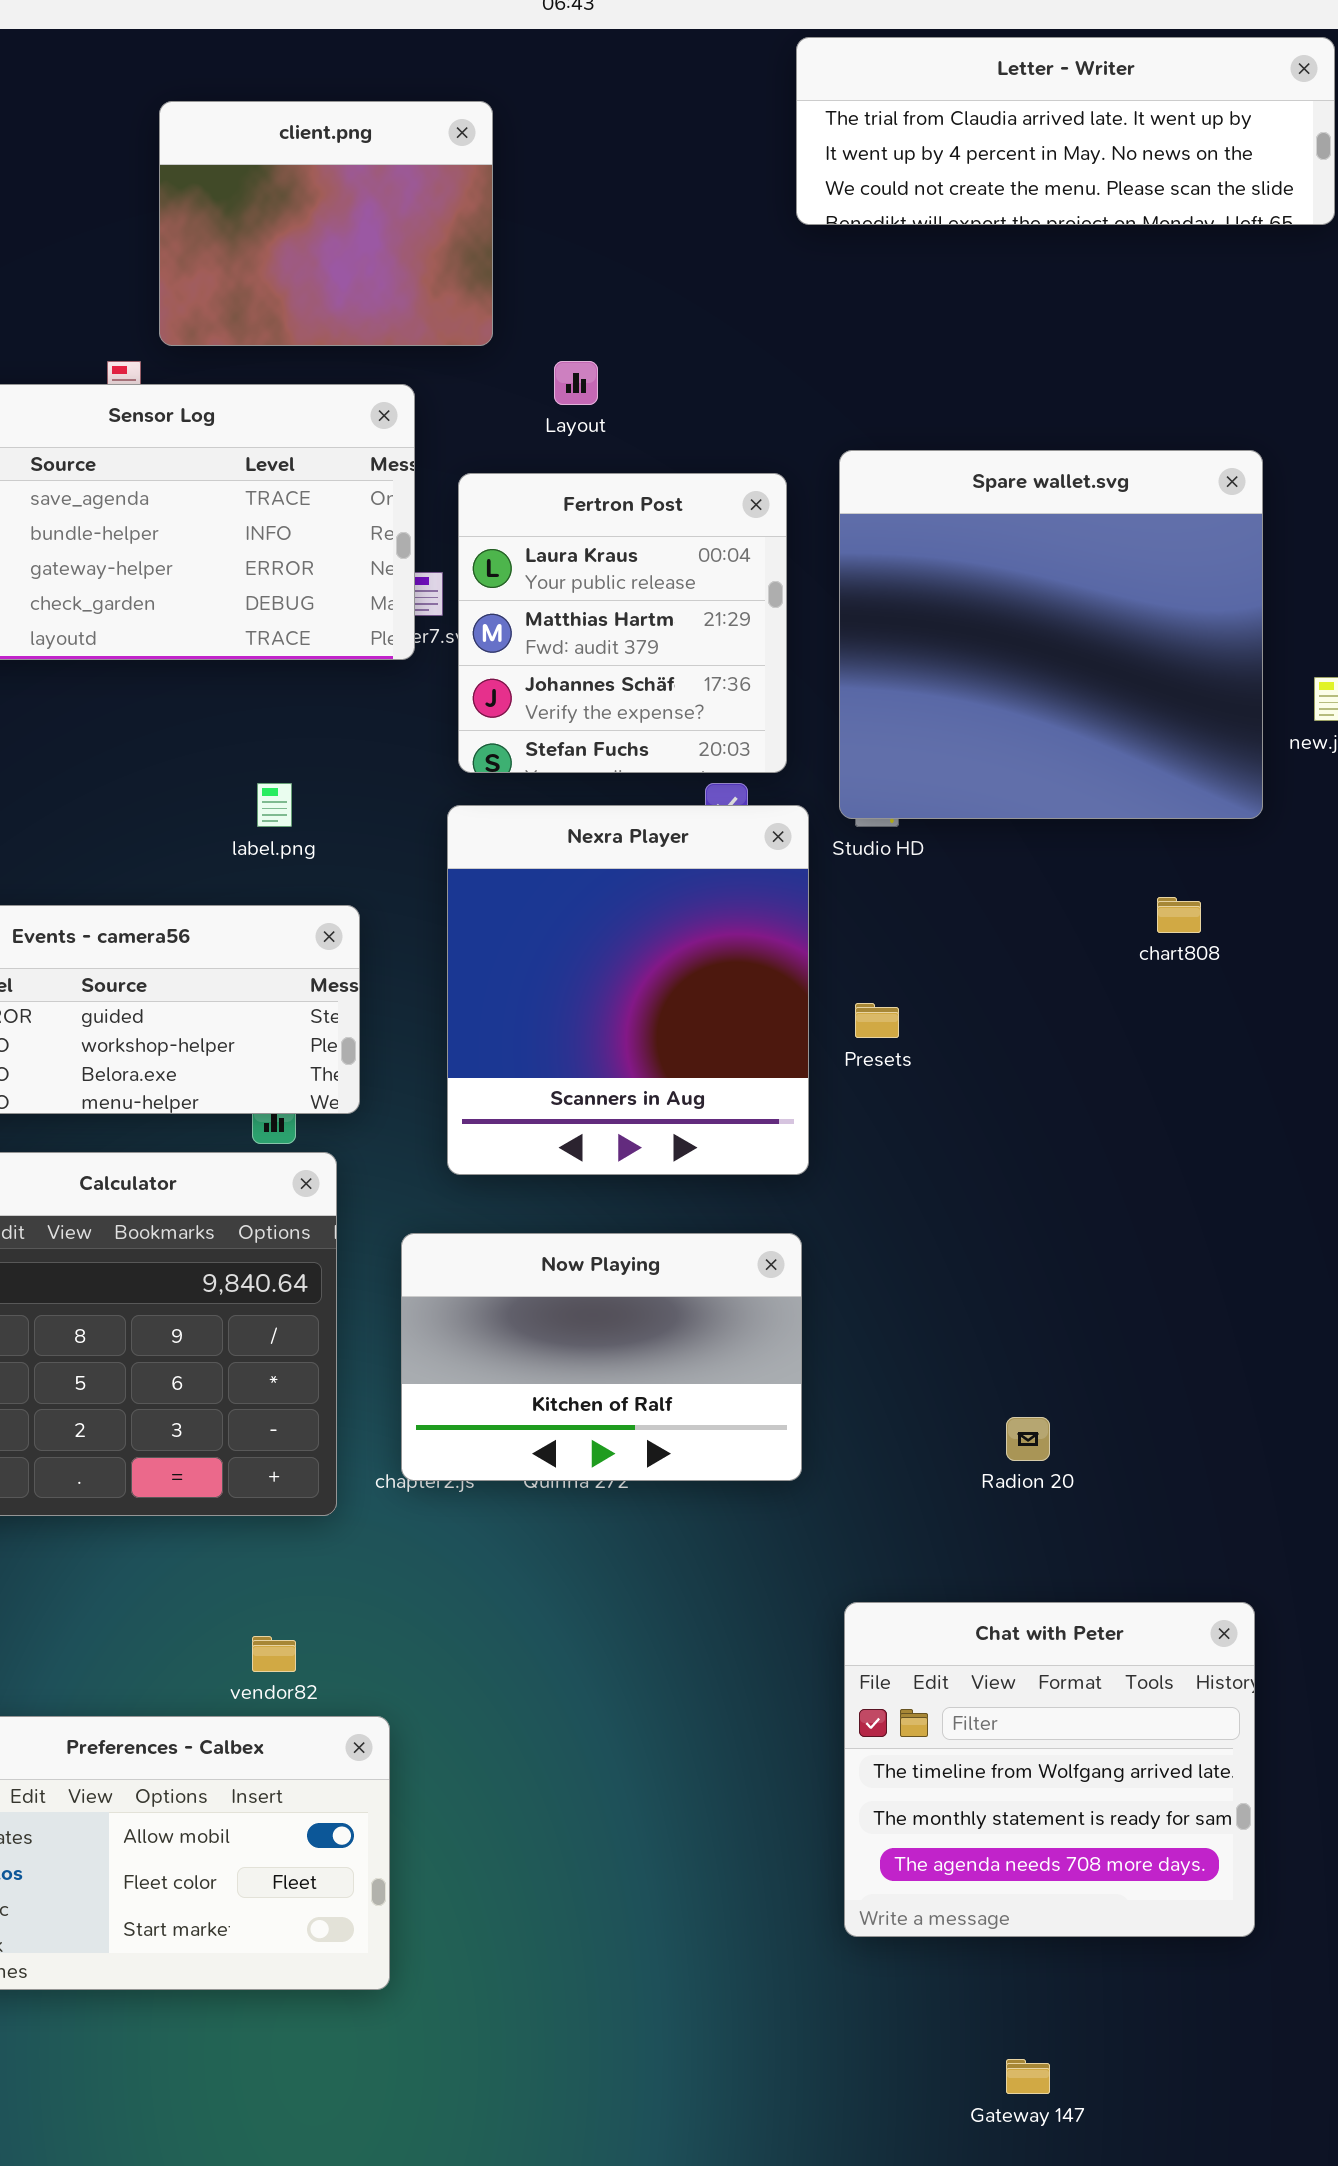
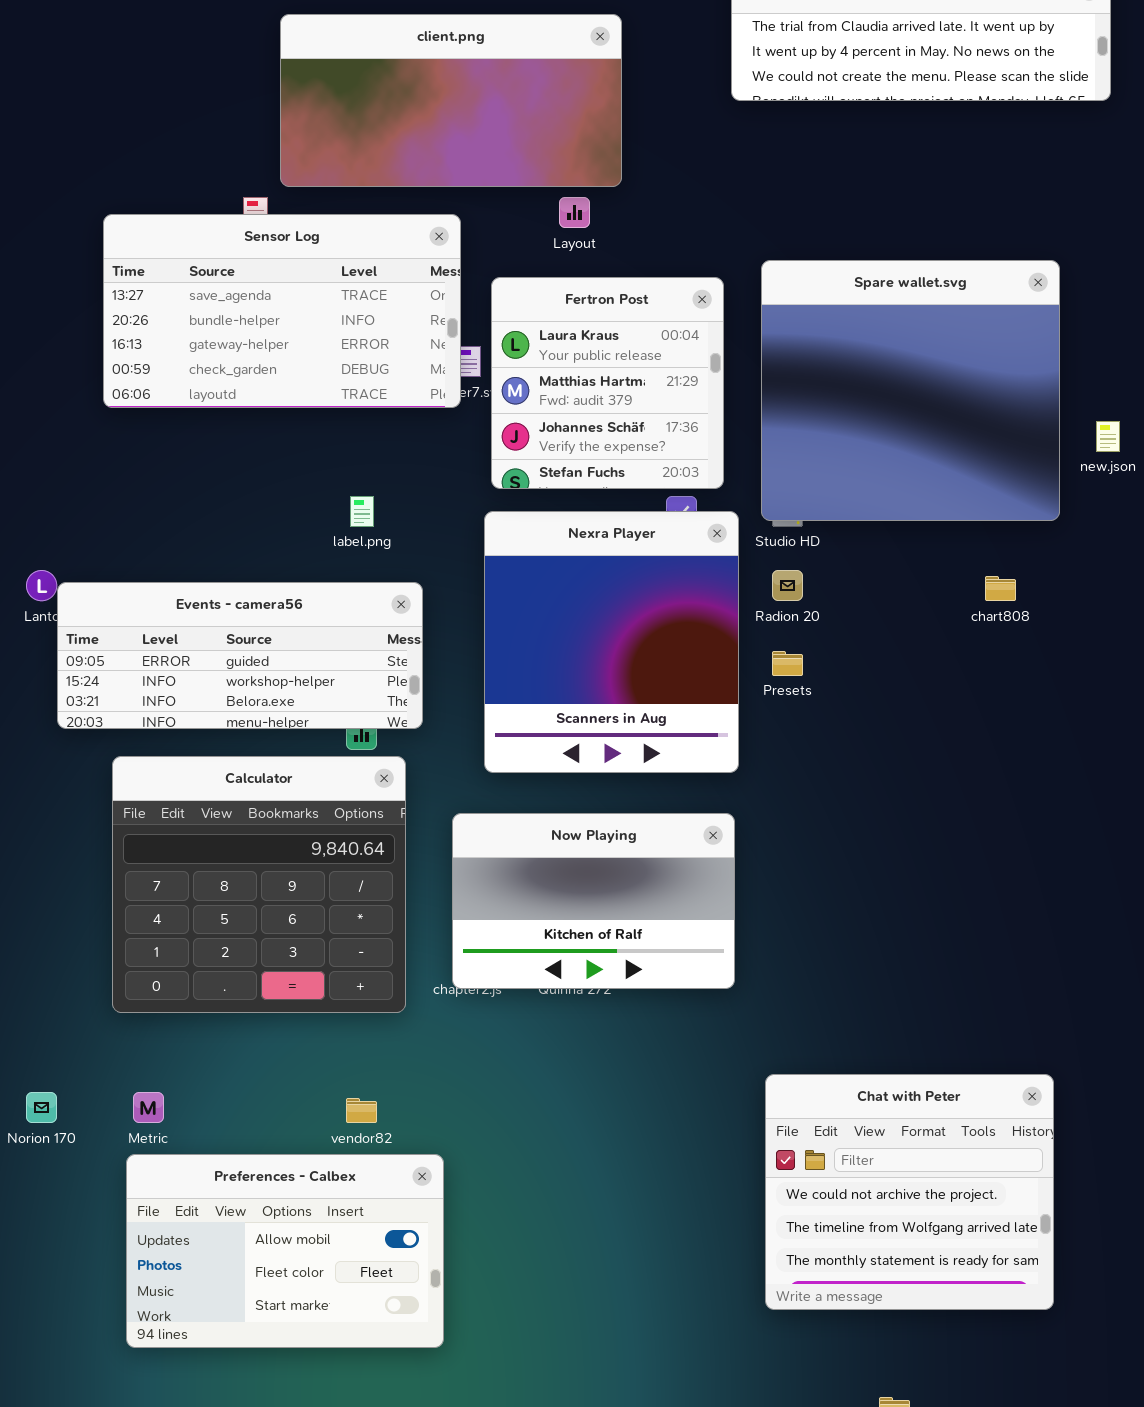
client.png: [159,101,493,346] -> [280,14,622,187], resized
Radion 20: [1006,1417,1050,1461] -> [772,570,803,601], moved
Chat with Peter: [844,1602,1255,1937] -> [765,1074,1054,1310], scrolled up 1 row

